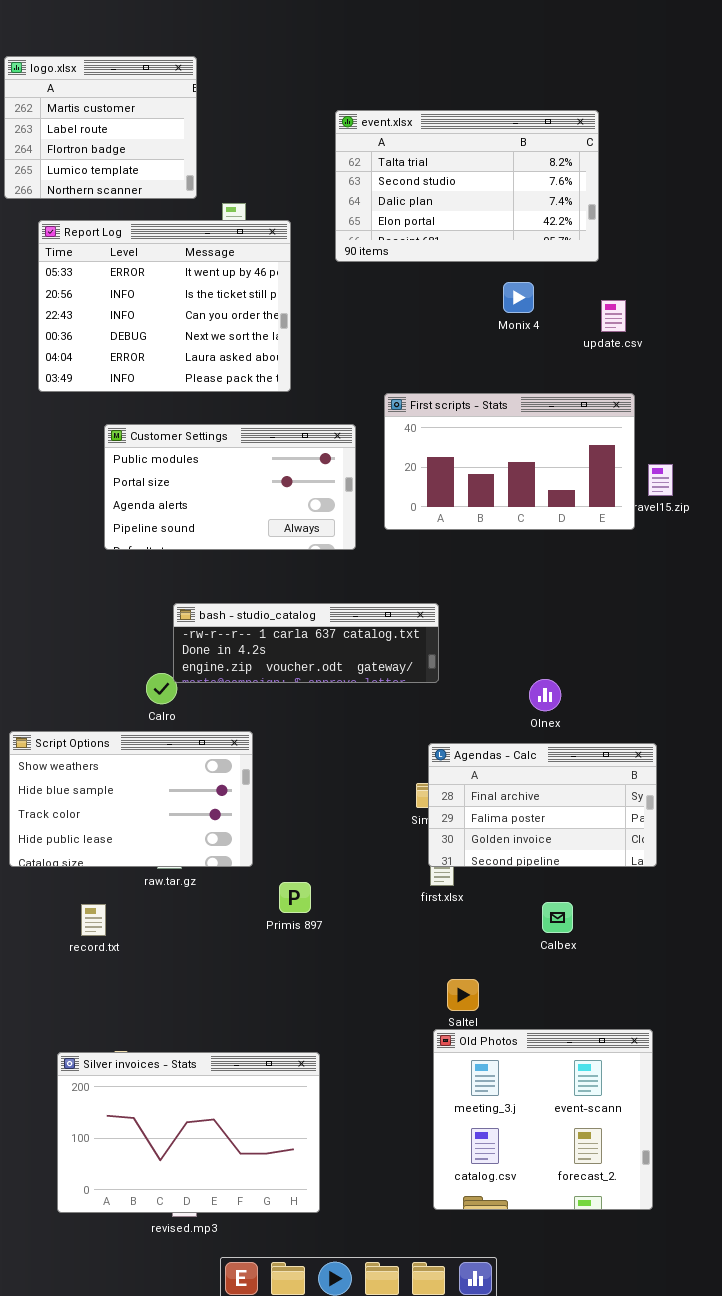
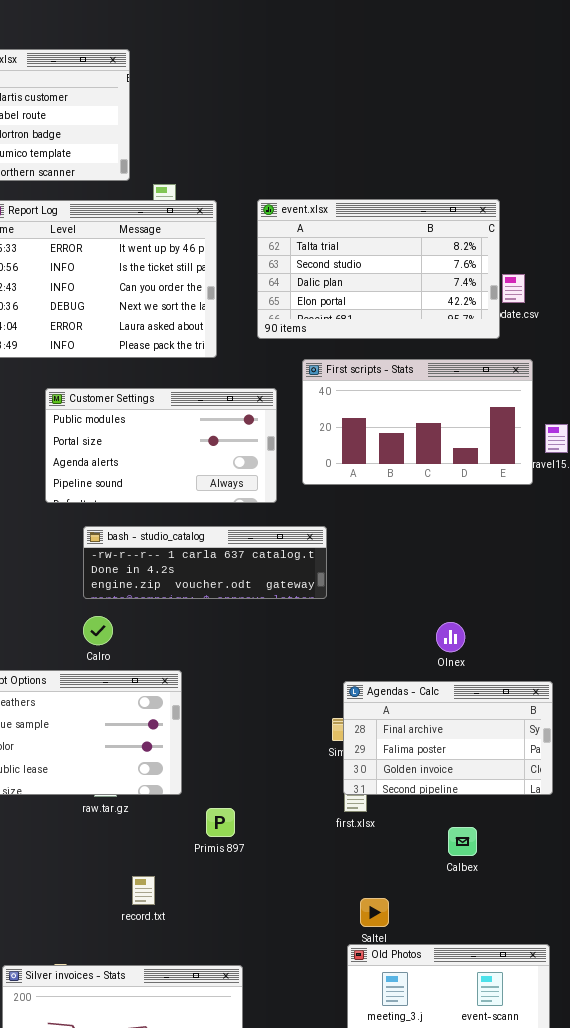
event.xlsx: [335,110,599,262] -> [257,199,500,339], moved
bash - studio_catalog: [173,603,439,683] -> [83,526,327,599], moved
record.txt: [81,904,106,936] -> [132,876,155,905], moved

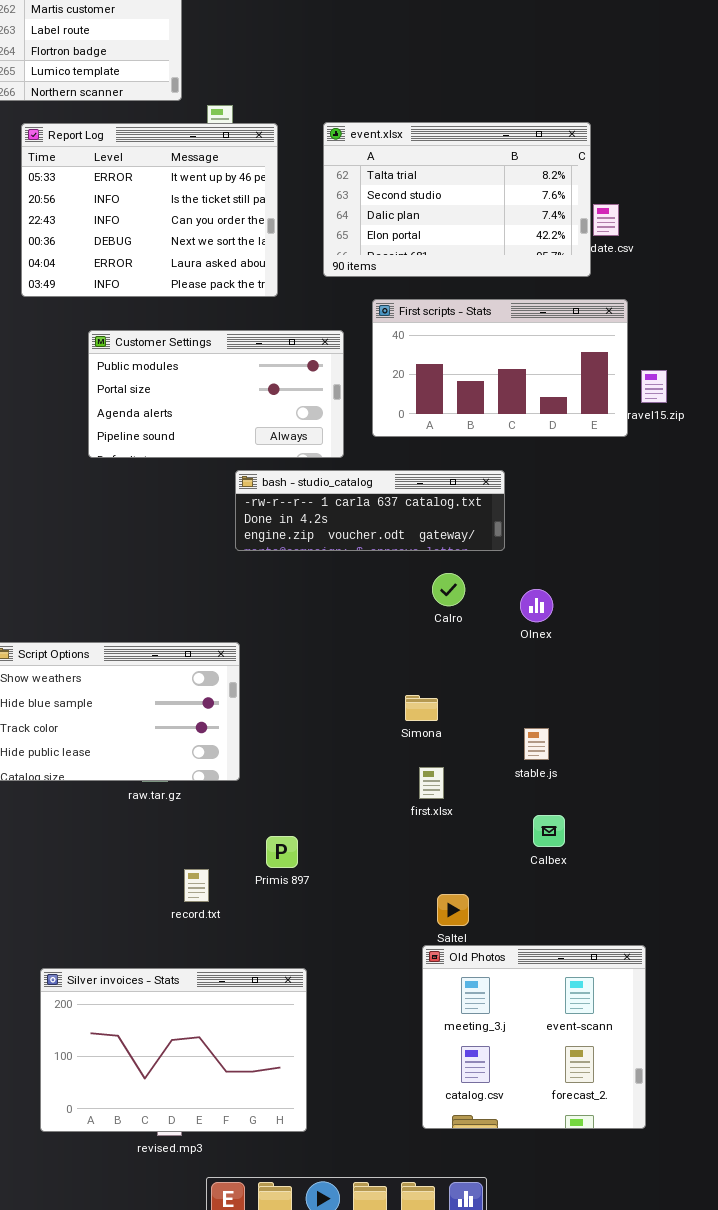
bash - studio_catalog: [83,526,327,599] -> [235,470,505,551], moved
Calro: [83,616,113,645] -> [432,573,465,606], moved
Agendas - Calc: [343,681,553,795] -> none, closed
Primis 897: [206,808,235,837] -> [266,836,298,868], moved

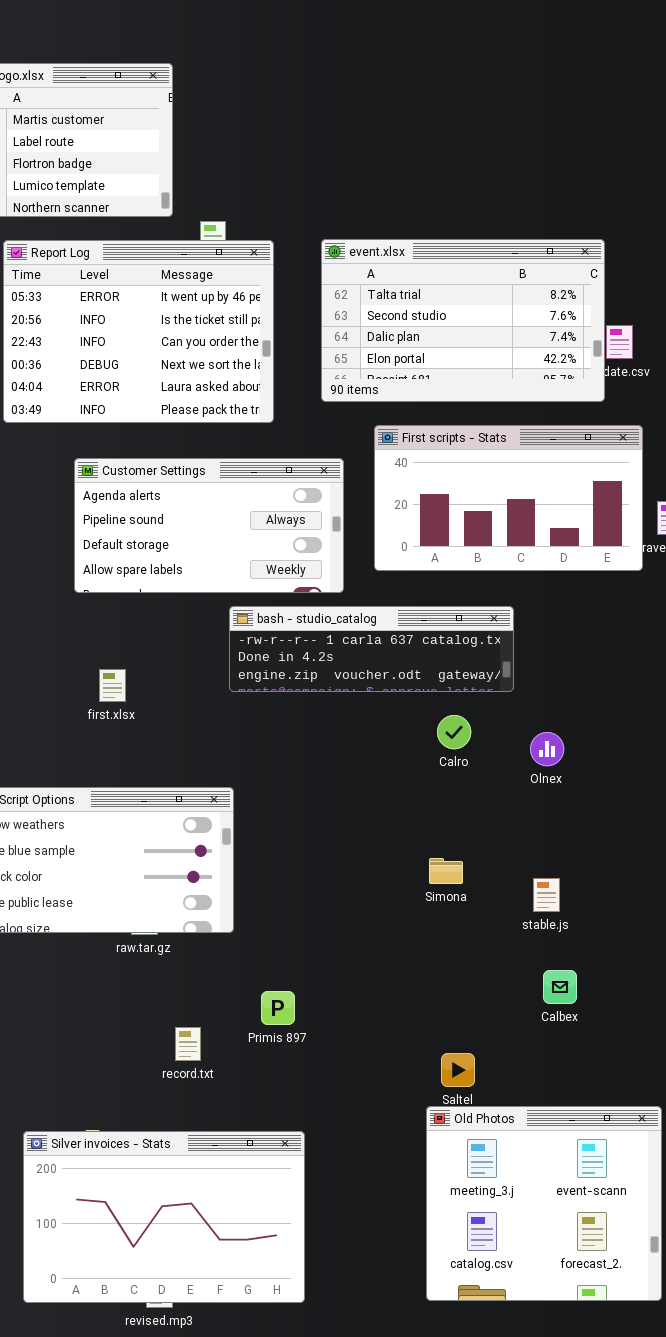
Customer Settings: [88,330,344,458] -> [74,458,344,593], scrolled down 2 rows
Simona: [405,695,438,721] -> [429,858,463,884], moved
first.xlsx: [419,767,444,799] -> [99,669,126,702], moved

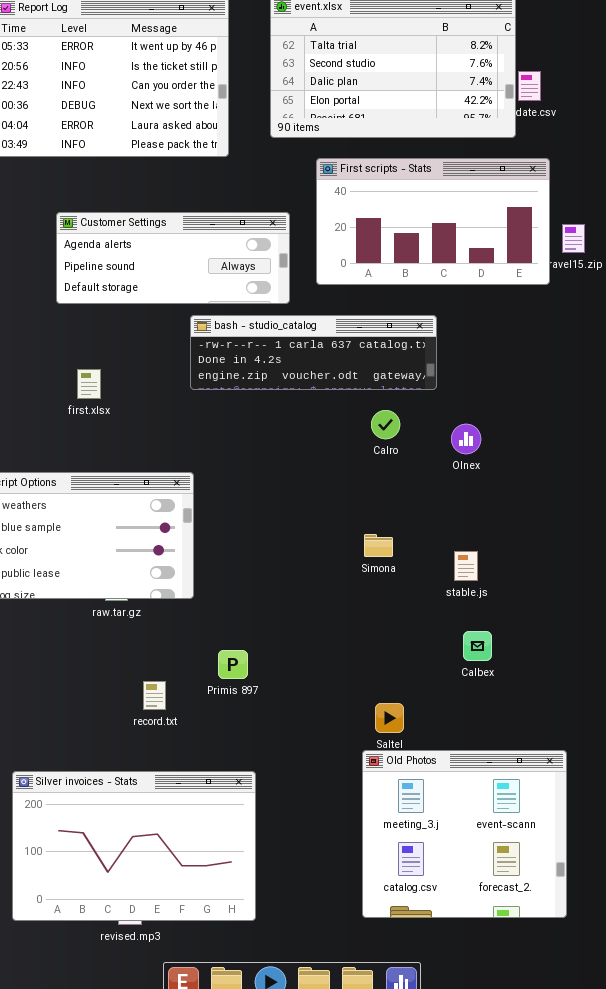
Customer Settings: [74,458,344,593] -> [56,212,290,304], resized

